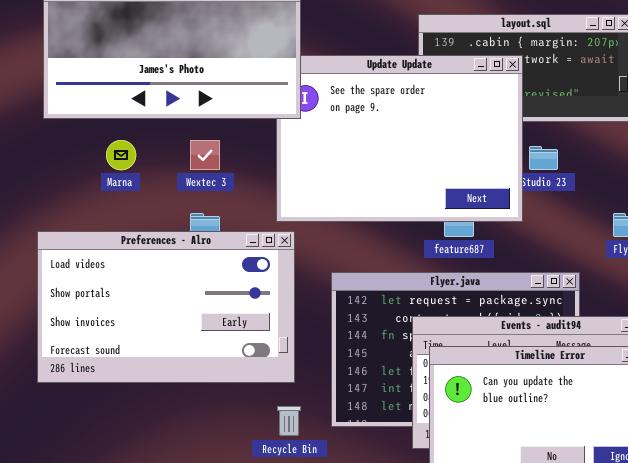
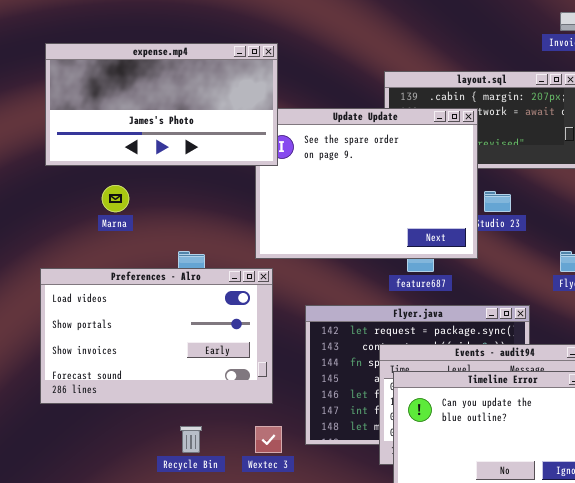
Wextec 3: [190,140,220,170] -> [255,426,282,453], moved
Recycle Bin: [277,406,301,436] -> [180,426,202,453], moved

